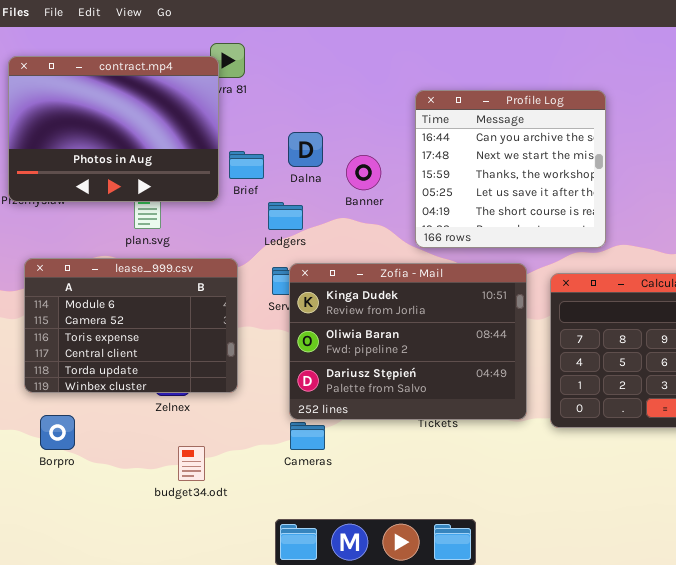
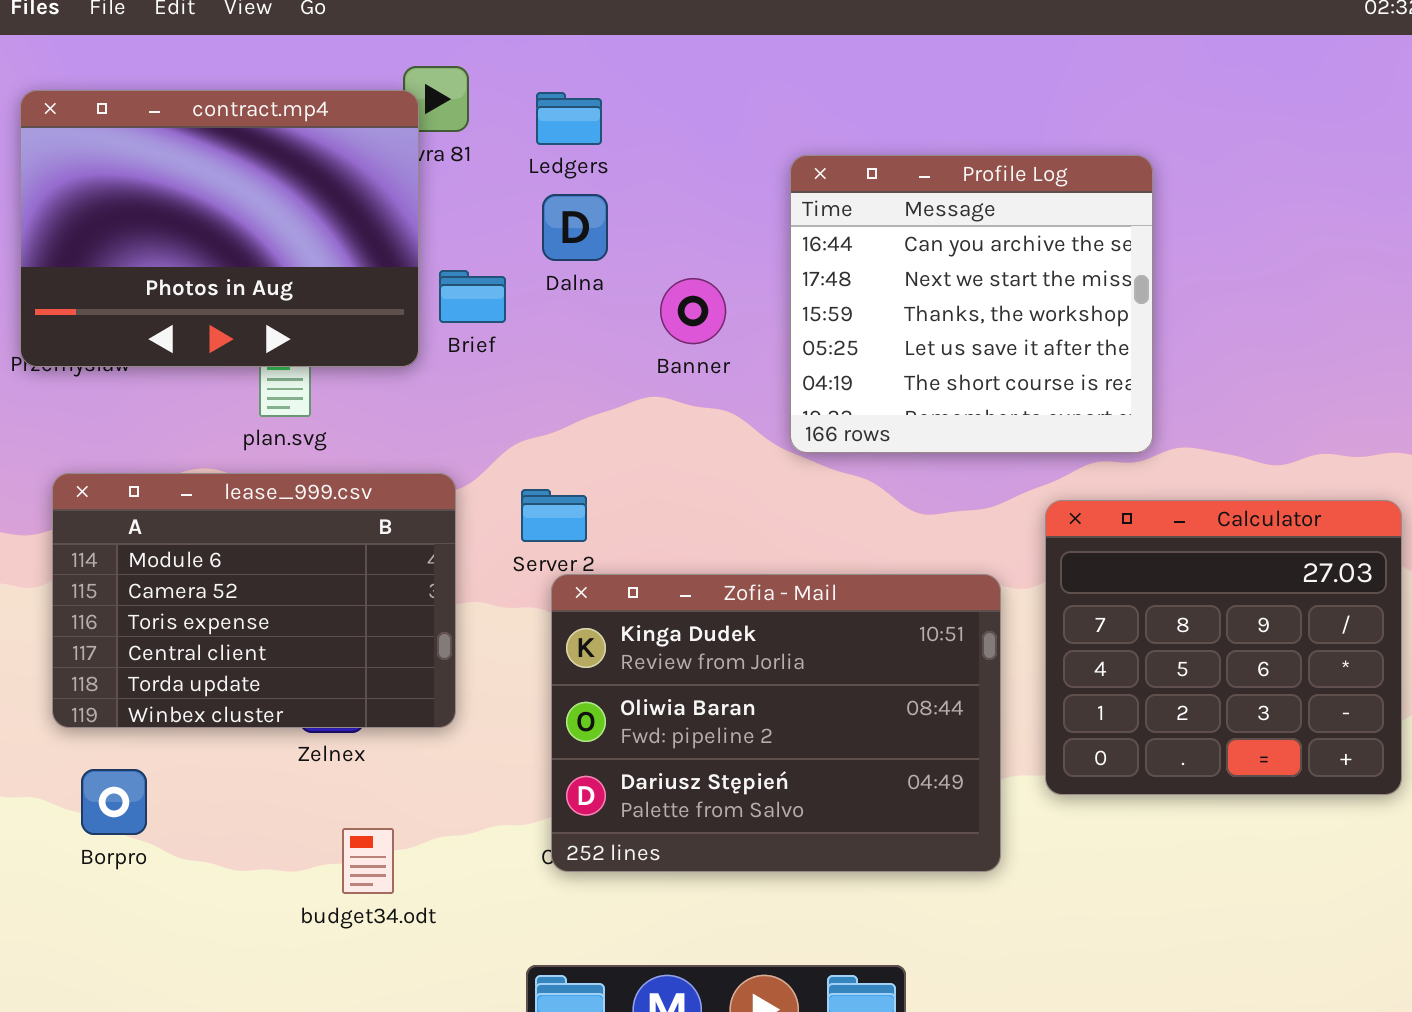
Dalna: [288,132,323,167] -> [542,194,608,261], moved
Ledgers: [268,202,303,230] -> [536,92,602,145], moved
Zofia - Mail: [289,263,527,420] -> [551,574,1001,872], moved

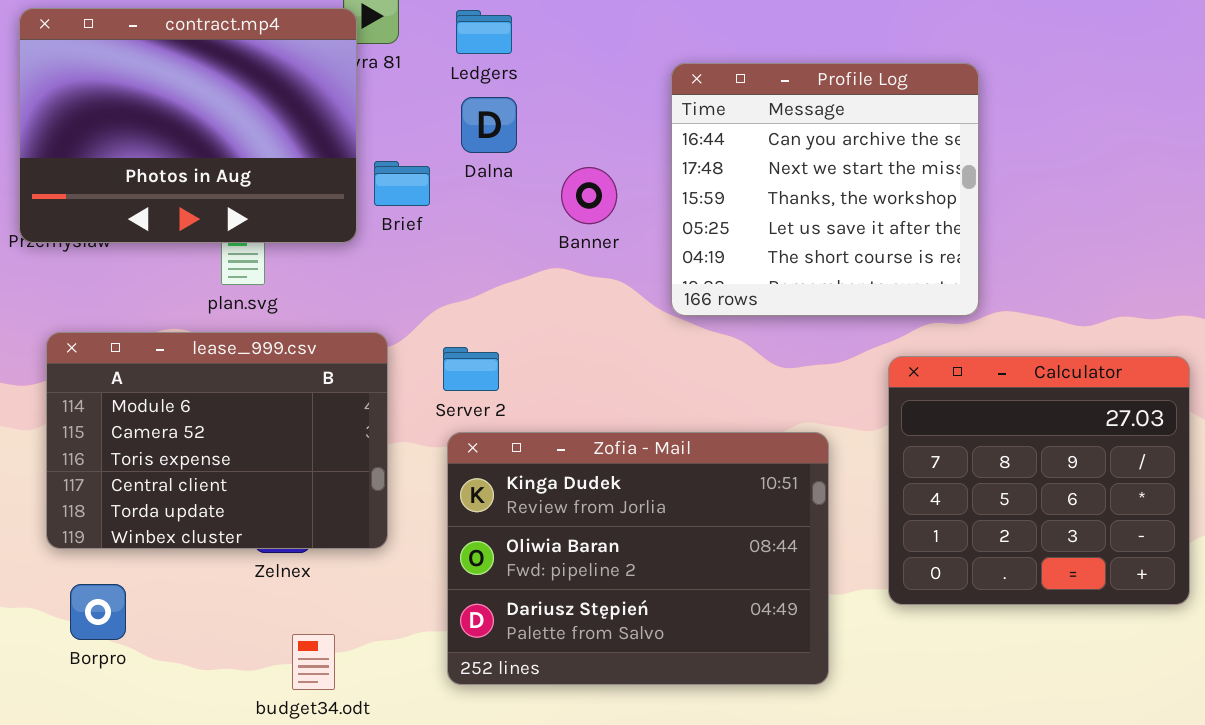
Zofia - Mail: [551,574,1001,872] -> [447,432,829,685], moved

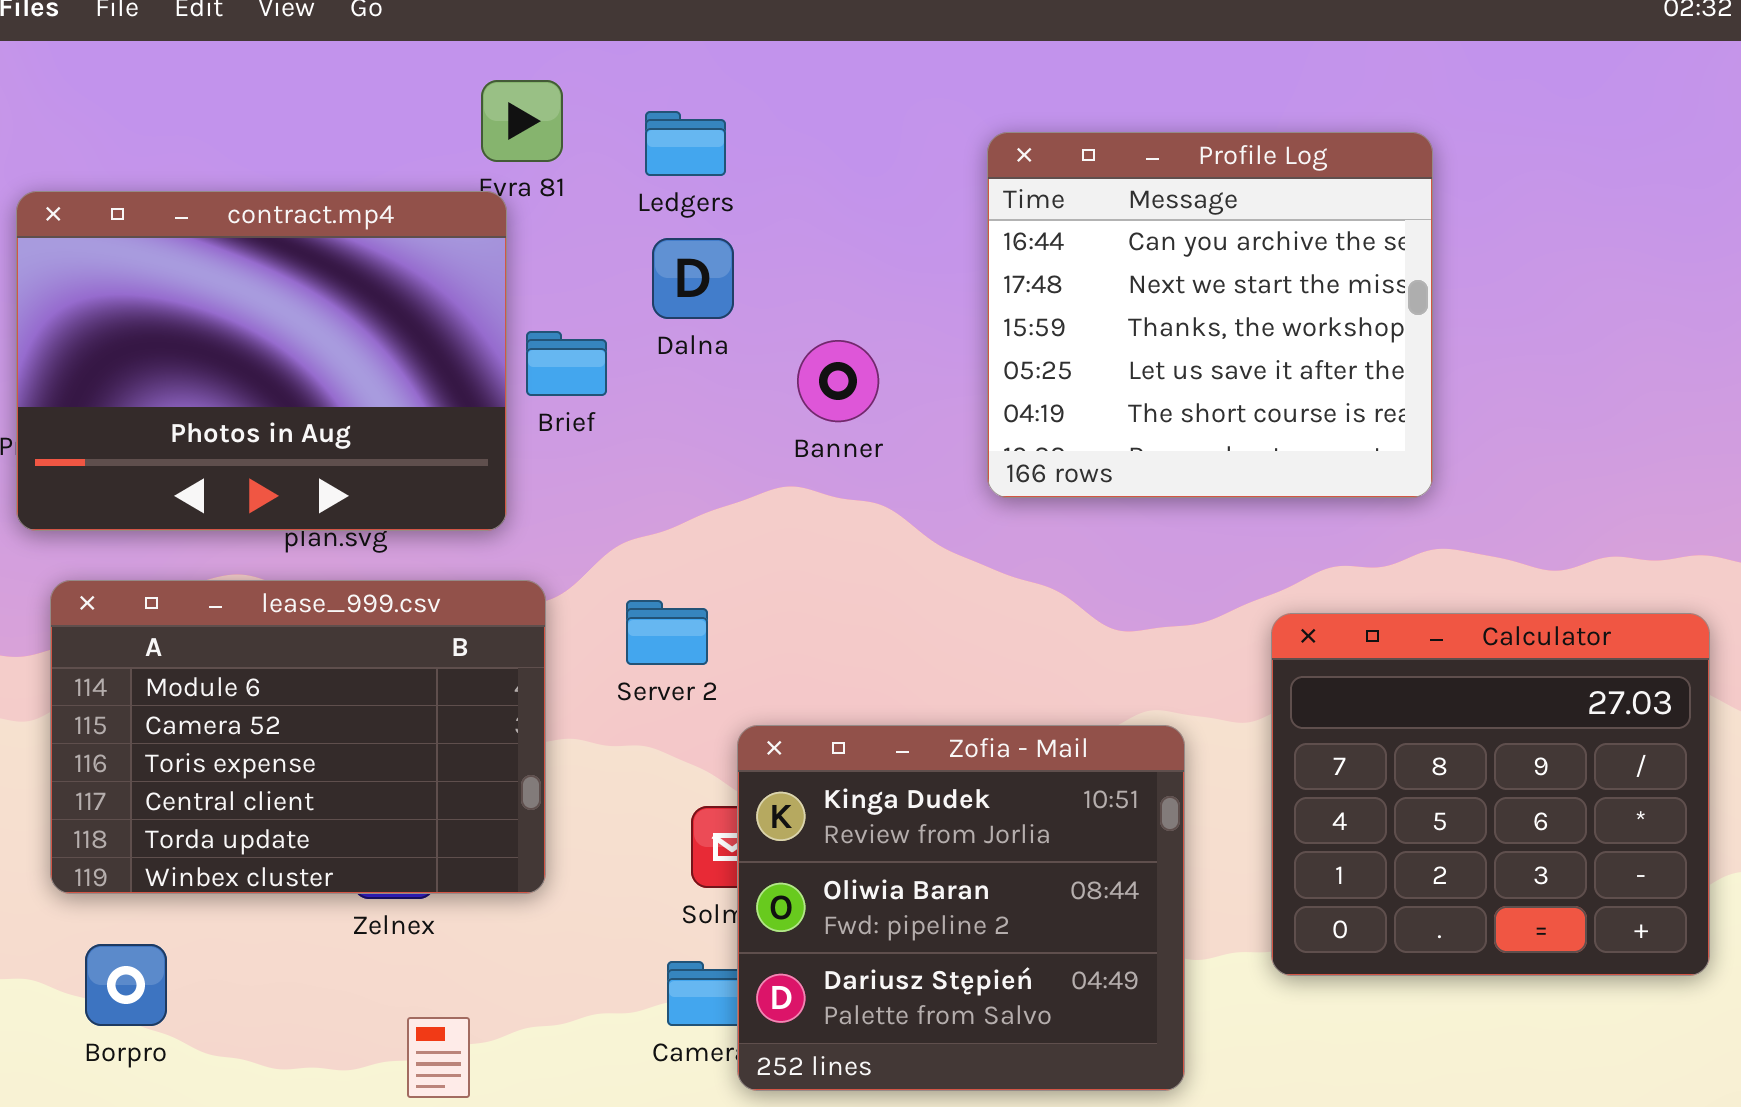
contract.mp4: [19,8,357,243] -> [16,191,507,531], moved
Profile Log: [671,63,979,316] -> [987,132,1433,498], moved
Zofia - Mail: [447,432,829,685] -> [737,725,1185,1091], resized

